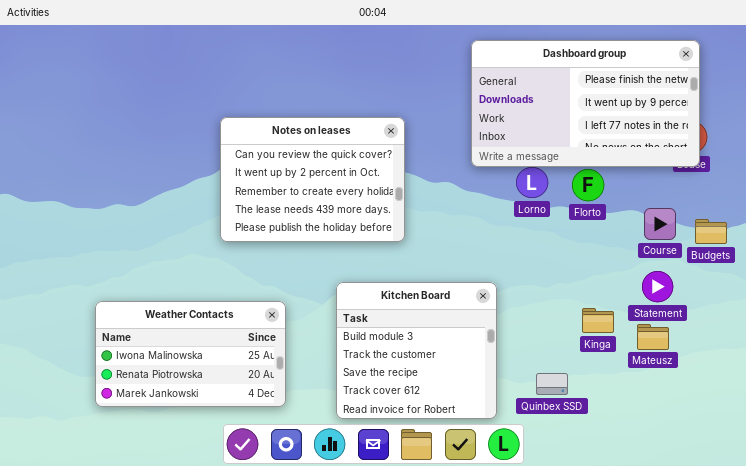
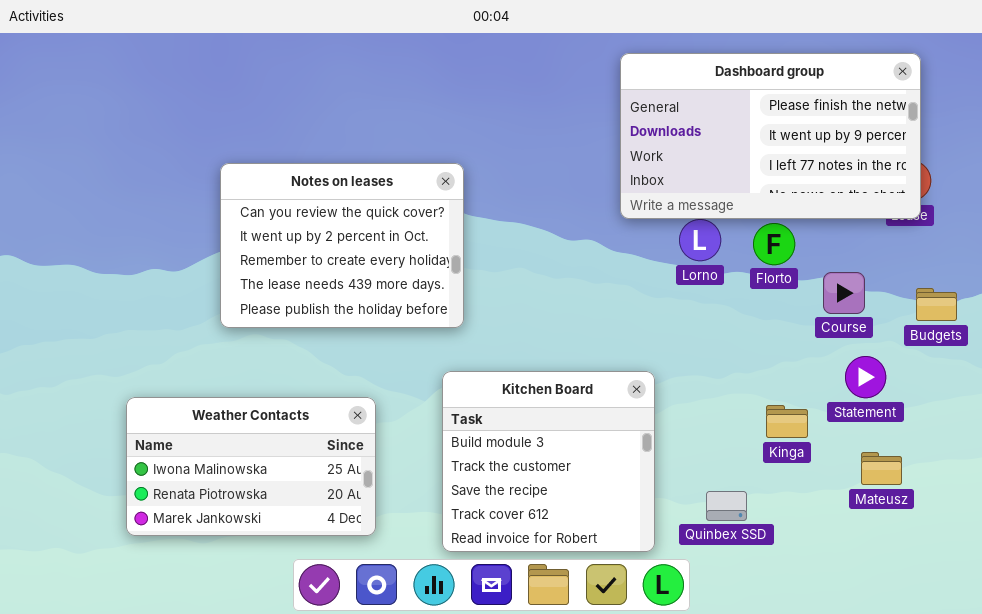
Notes on leases: [220,117,405,242] -> [220,163,464,328], moved
Course: [644,208,676,240] -> [823,272,865,314], moved
Mateusz: [637,324,669,350] -> [861,452,902,485], moved

